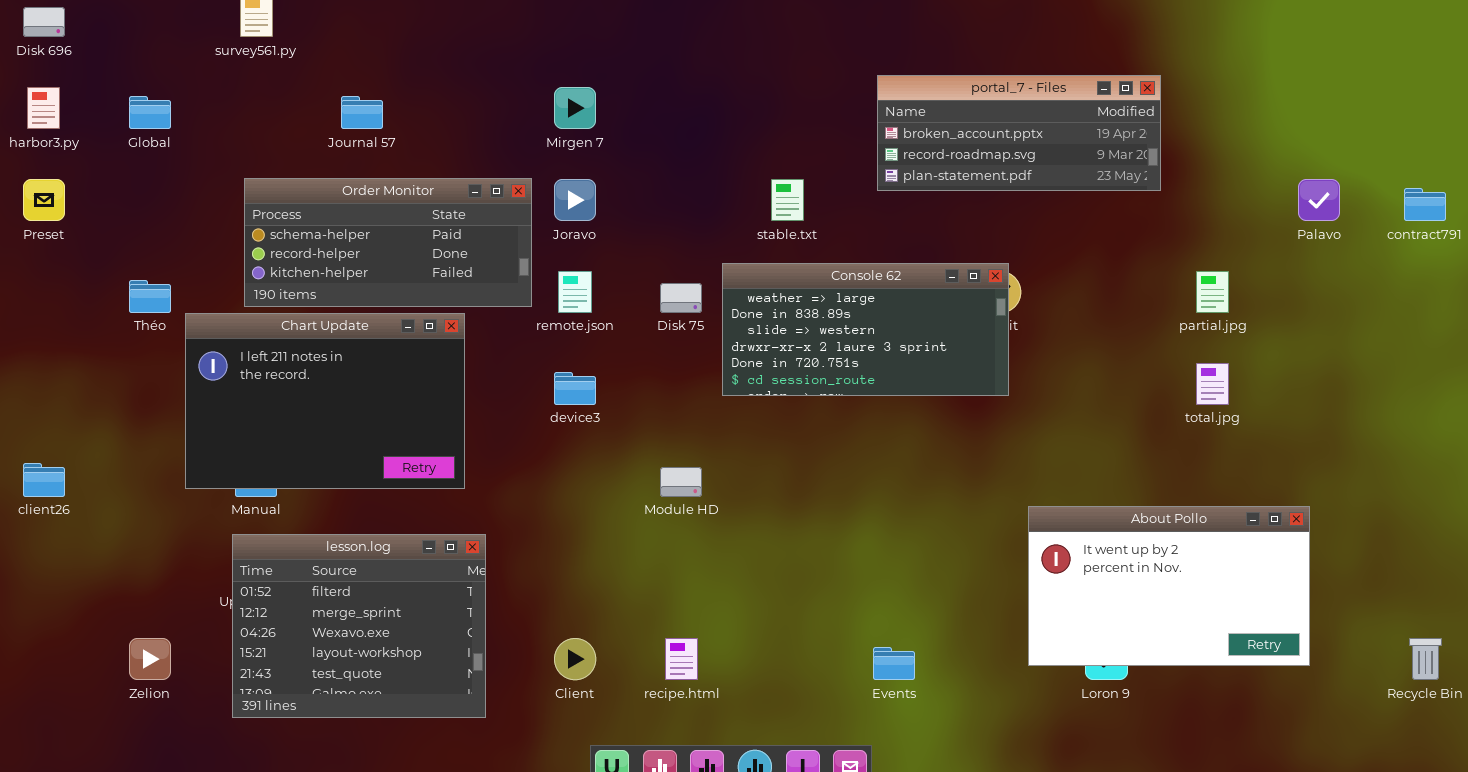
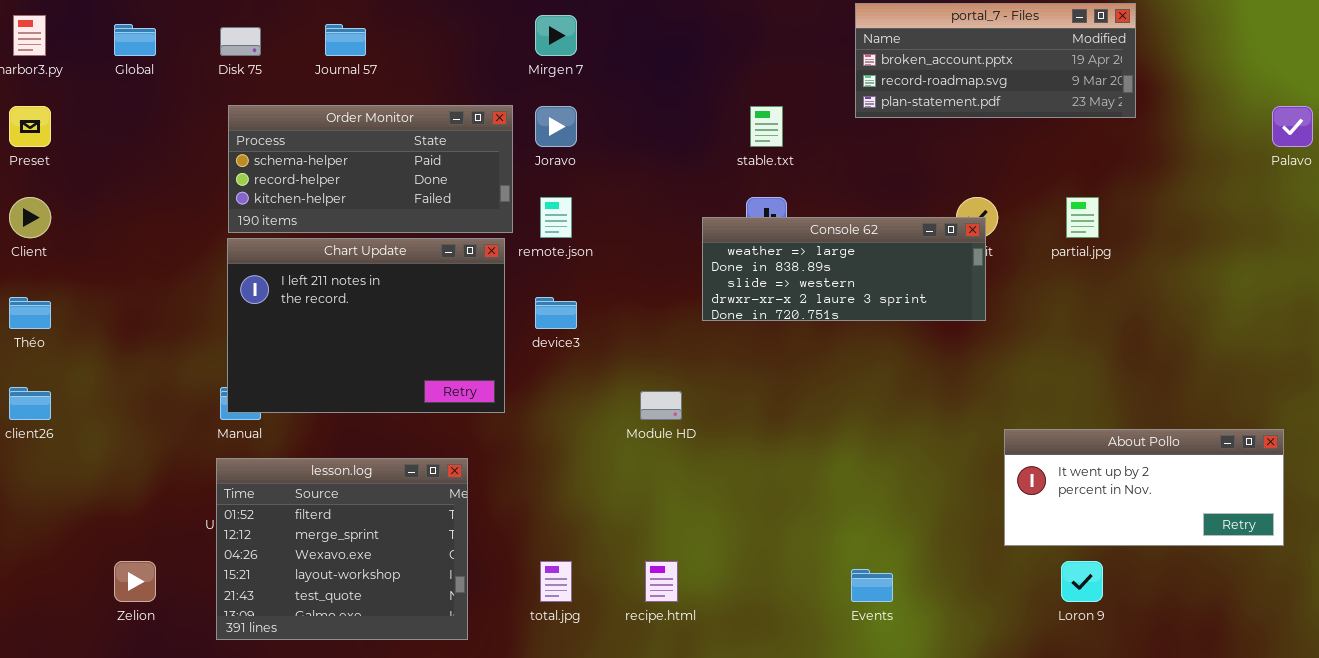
Console 62: [722,263,1009,396] -> [702,217,986,321], resized
partial.jpg: [1196,271,1229,313] -> [1066,197,1099,238], moved
Théo: [129,280,171,313] -> [9,297,51,329], moved
Disk 75: [660,283,702,313] -> [220,27,261,56], moved
Chart Update: [185,313,465,489] -> [227,238,505,413], moved
total.jpg: [1196,363,1229,405] -> [540,561,572,602], moved
About Pollo: [1028,506,1310,666] -> [1004,429,1284,546], resized
Client: [554,638,596,680] -> [9,197,51,238], moved

